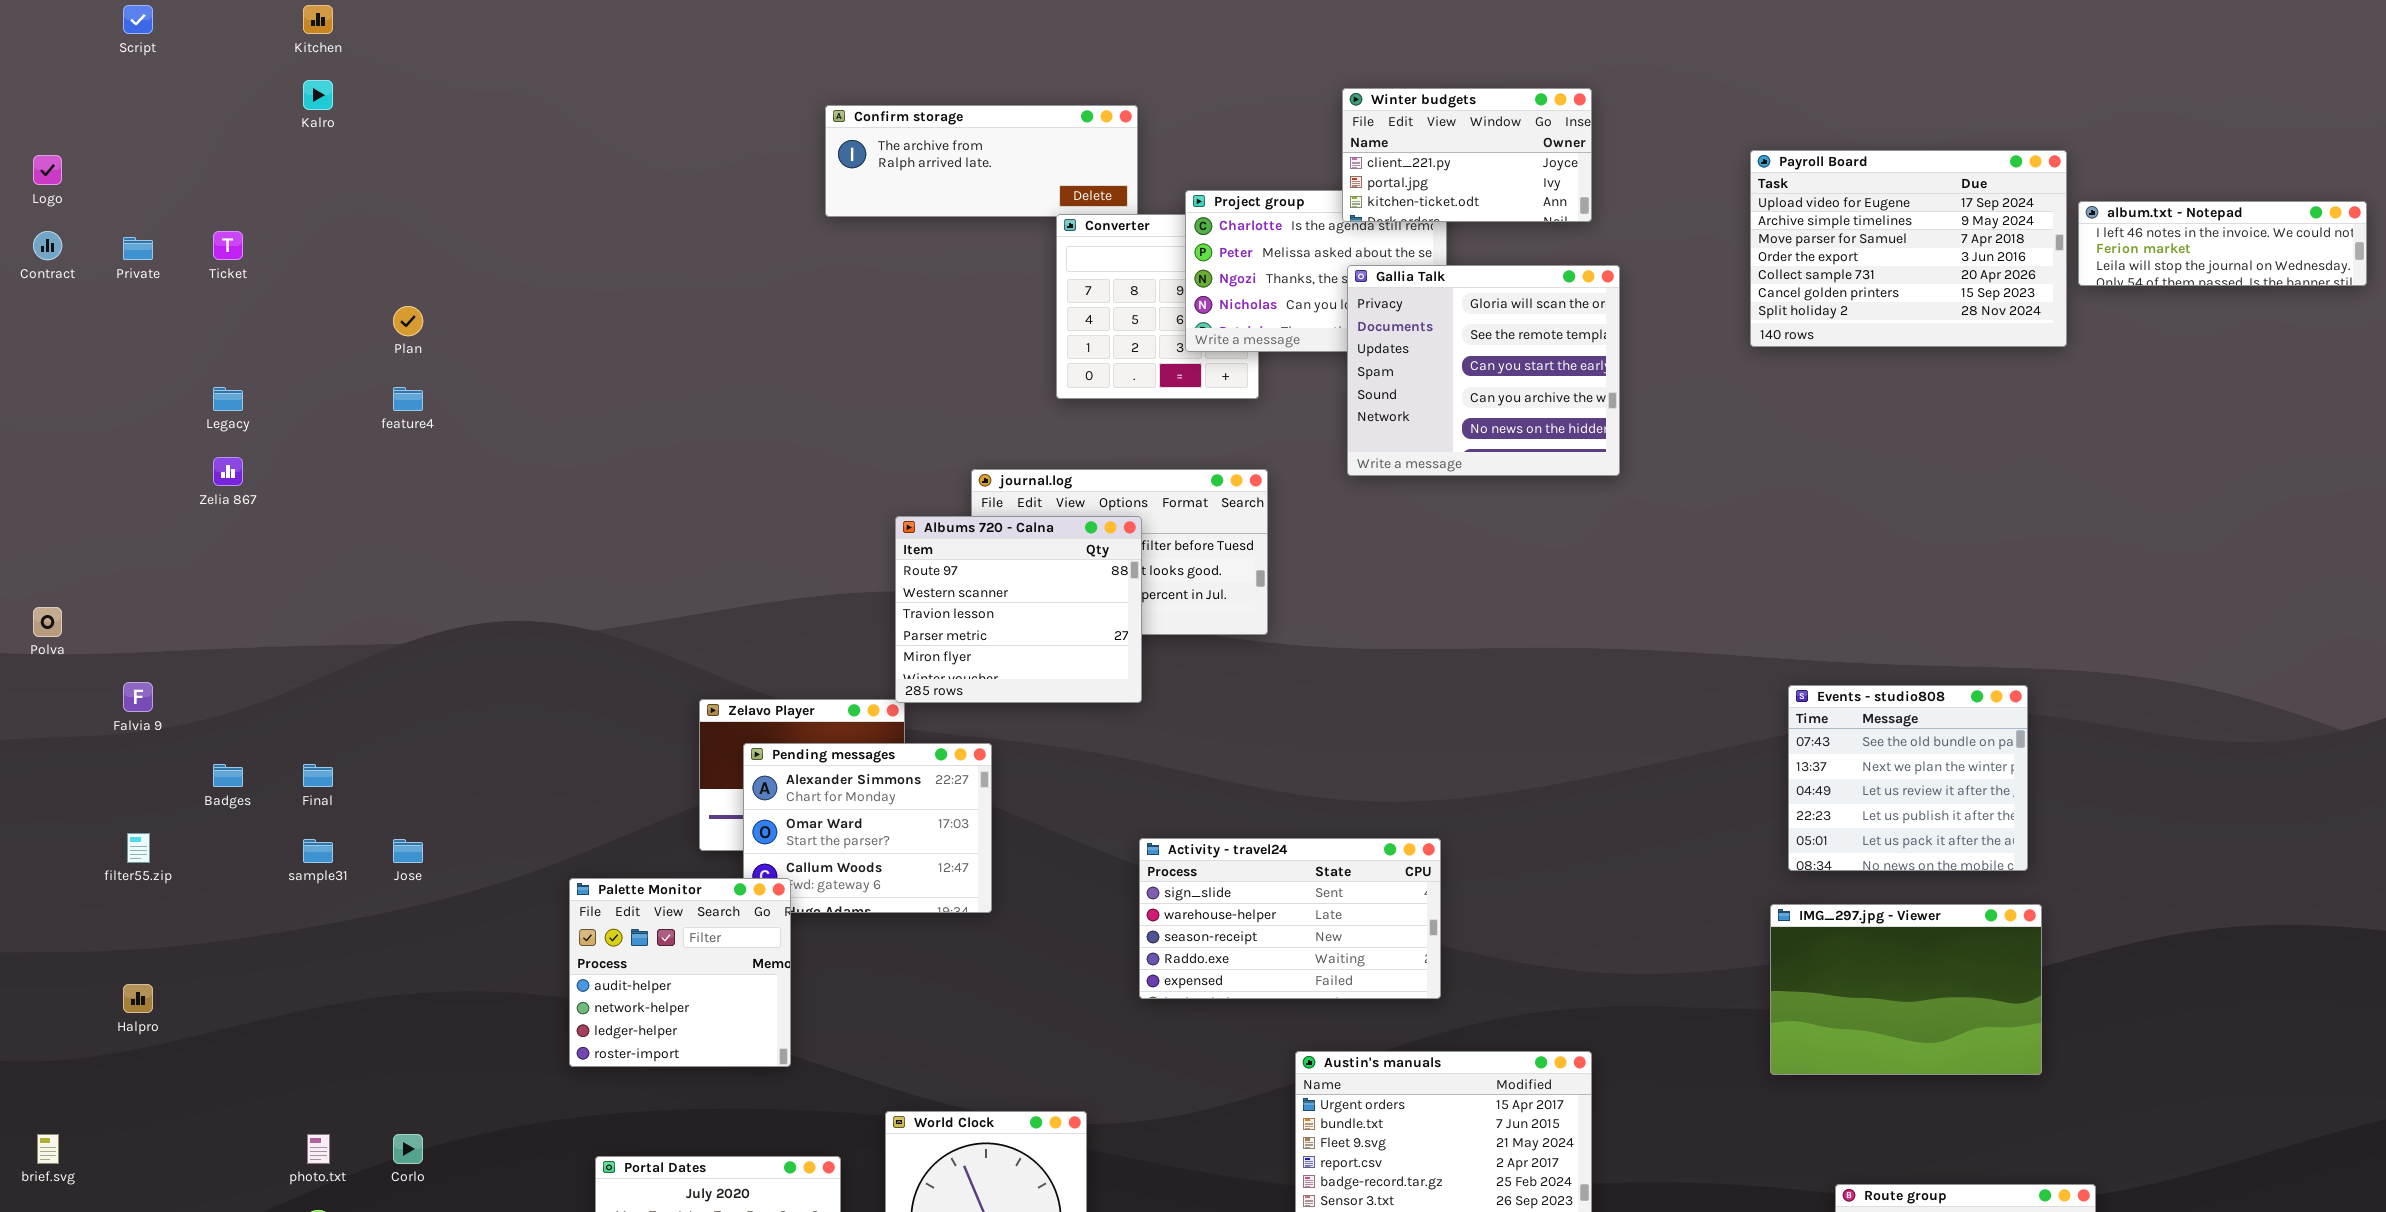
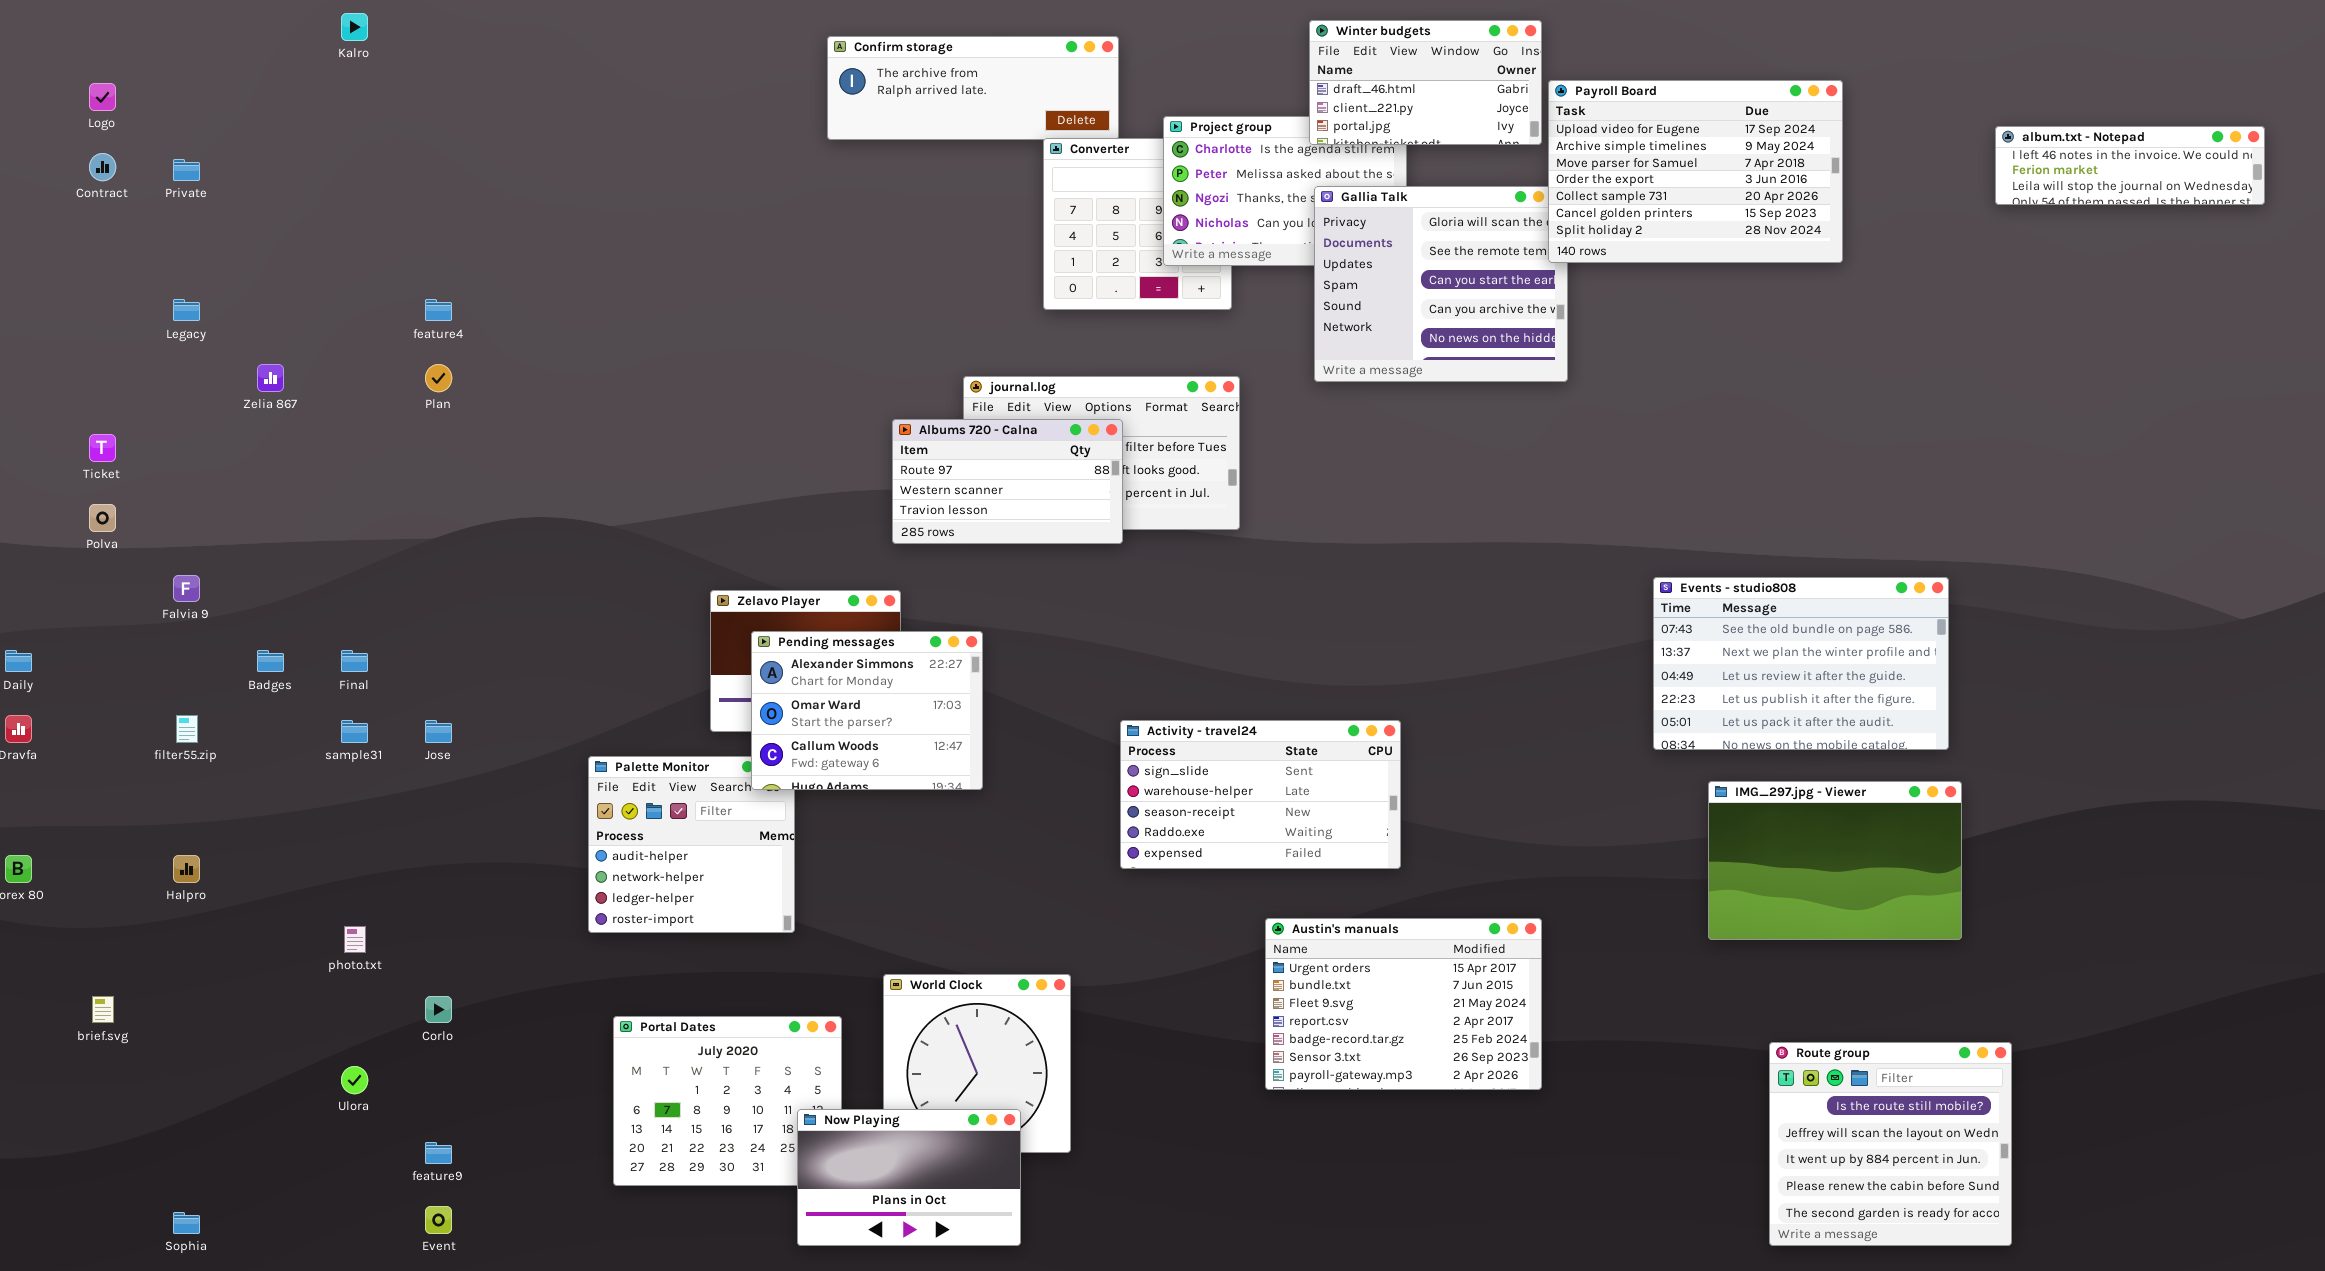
Winter budgets: [1342,88,1592,222] -> [1309,20,1542,145], scrolled up 1 row
Payroll Board: [1750,150,2067,347] -> [1548,80,1843,263], moved
Ticket: [213,231,243,260] -> [89,434,116,462], moved
Plan: [393,306,423,336] -> [425,364,452,392], moved
Legacy: [213,387,243,411] -> [173,299,200,321], moved
Albums 720 - Calna: [895,516,1142,703] -> [892,419,1123,544], resized
Events - studio808: [1788,685,2028,871] -> [1653,577,1949,750], resized
Pending messages: [743,743,992,913] -> [751,631,983,790], raised
photo.txt: [307,1134,330,1164] -> [344,926,366,953], moved

